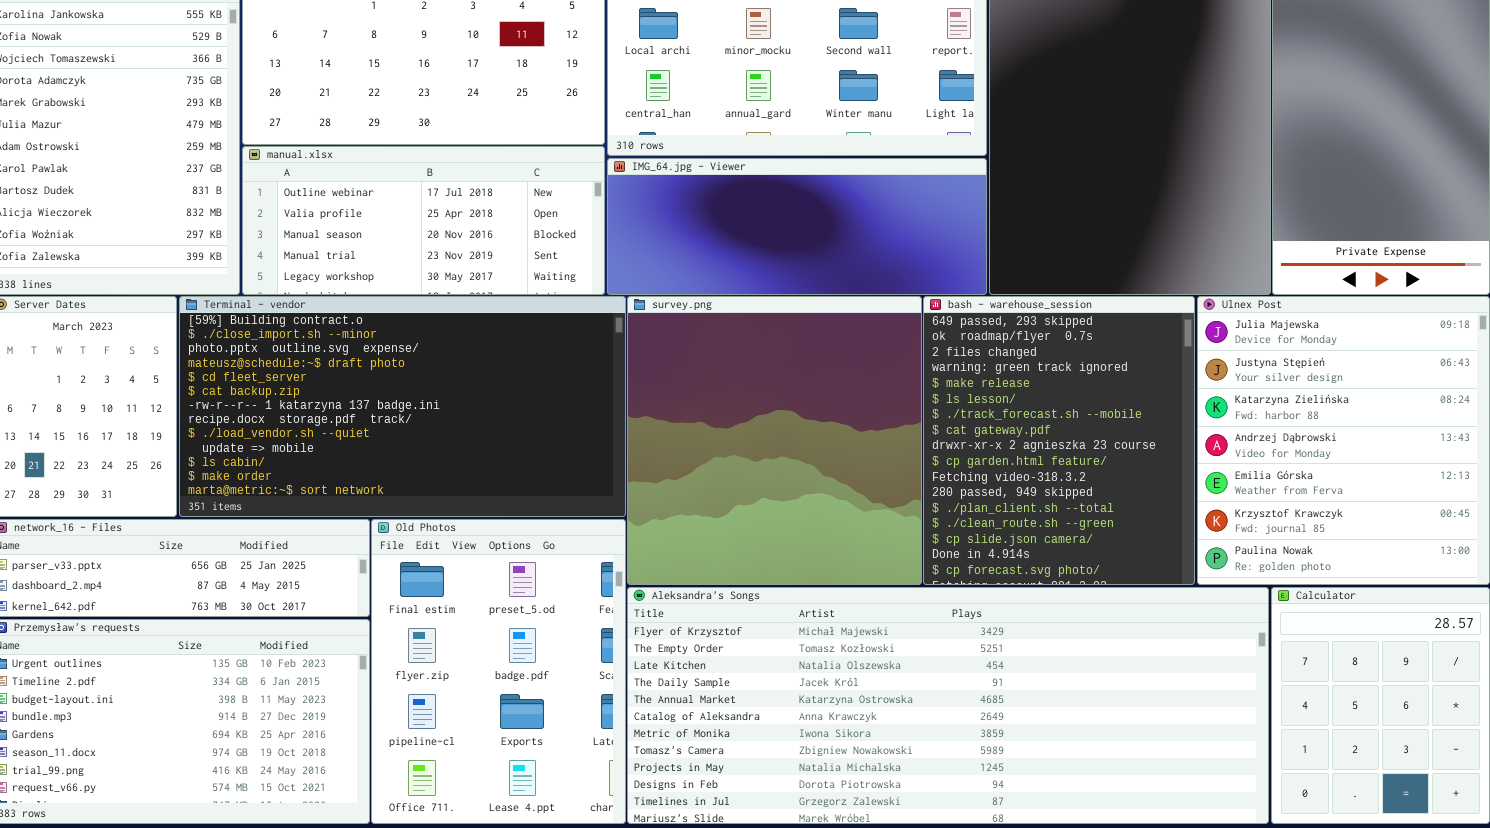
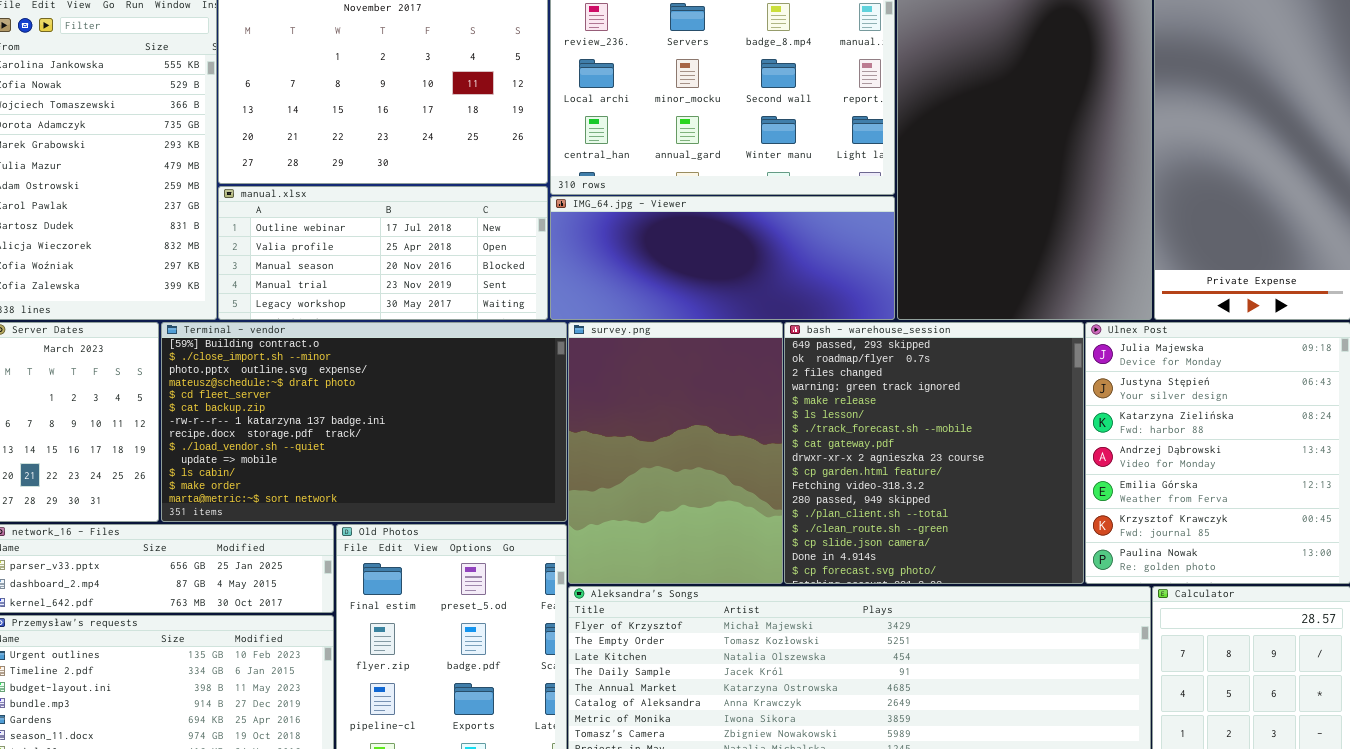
survey.png: [627,296,922,585] -> [568,322,783,584], resized
bash - warehouse_session: [923,296,1195,585] -> [784,322,1084,584], resized

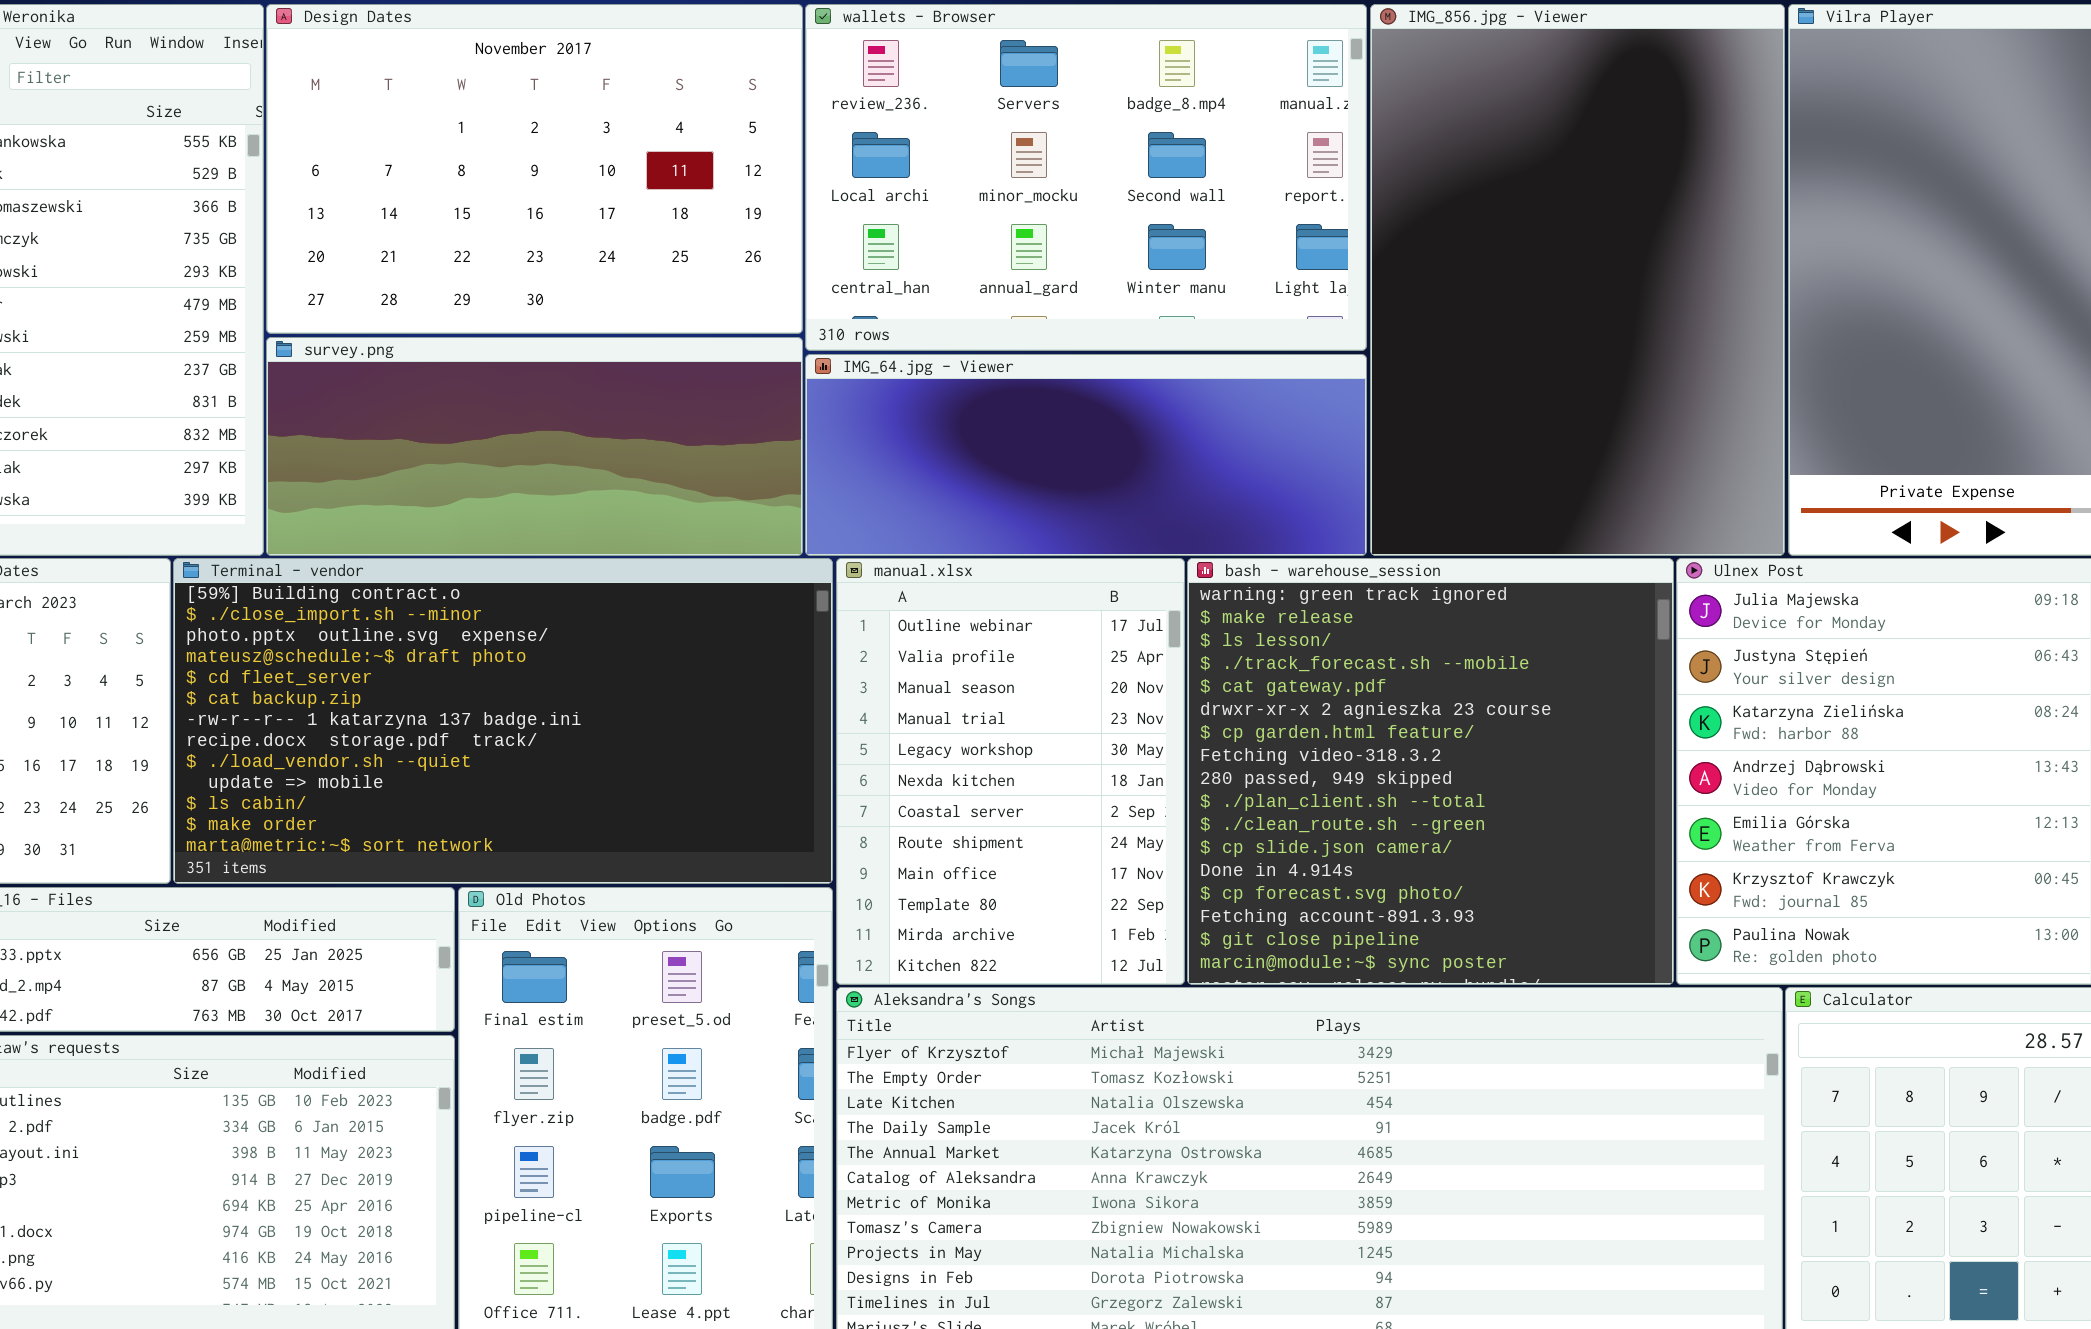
manual.xlsx: [218,186,548,320] -> [836,558,1185,985], moved, resized
survey.png: [568,322,783,584] -> [266,337,803,556], moved, resized
bash - warehouse_session: [784,322,1084,584] -> [1187,558,1674,985], scrolled down 3 rows

